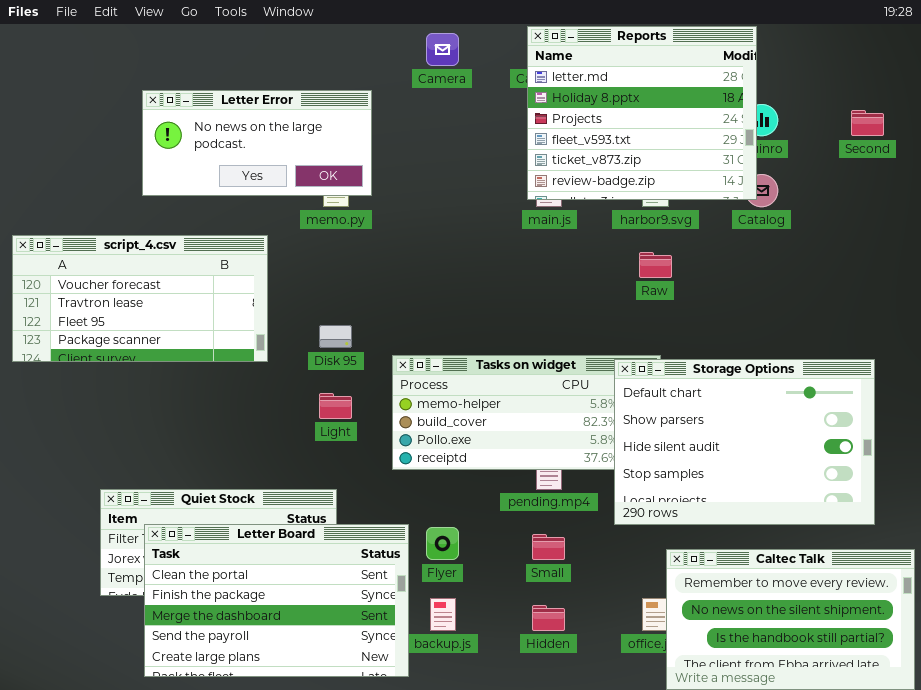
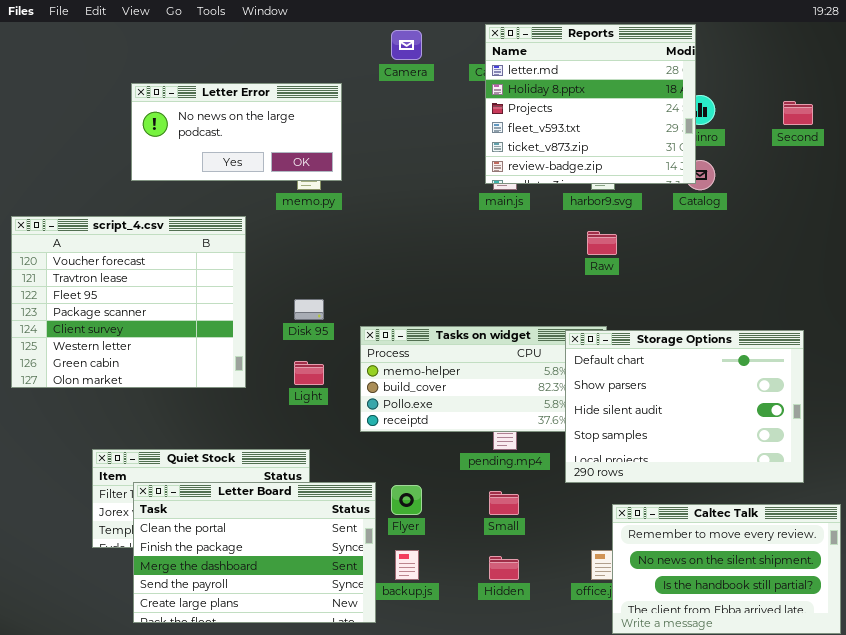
script_4.csv: [12,235,268,362] -> [11,216,246,388], resized

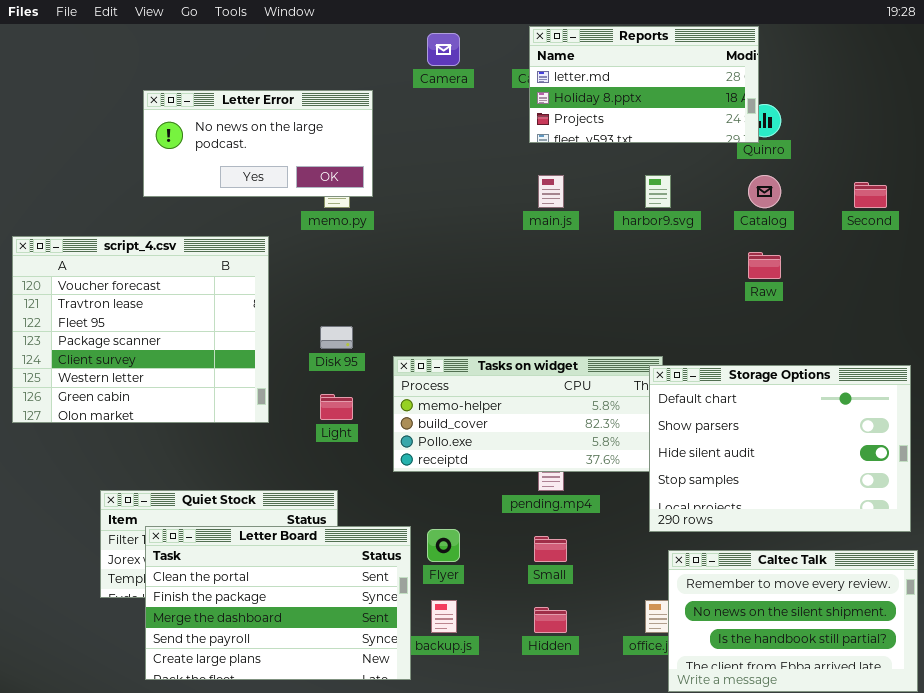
Reports: [485,24,696,184] -> [529,26,759,143], resized
Second: [783,101,813,125] -> [854,182,887,208], moved
Raw: [587,231,617,255] -> [748,252,781,279], moved
Storage Options: [565,330,804,483] -> [649,365,911,532], moved

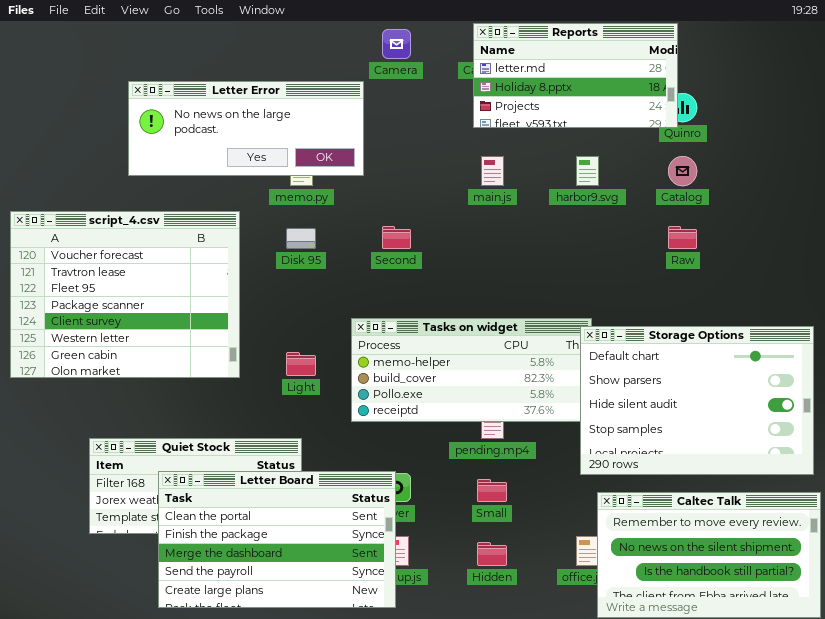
Letter Error: [143,90,373,197] -> [128,81,364,176], resized
Second: [854,182,887,208] -> [382,226,411,249], moved
Disk 95: [320,326,353,349] -> [286,228,316,249], moved
Letter Board: [145,526,411,680] -> [158,471,396,608], moved

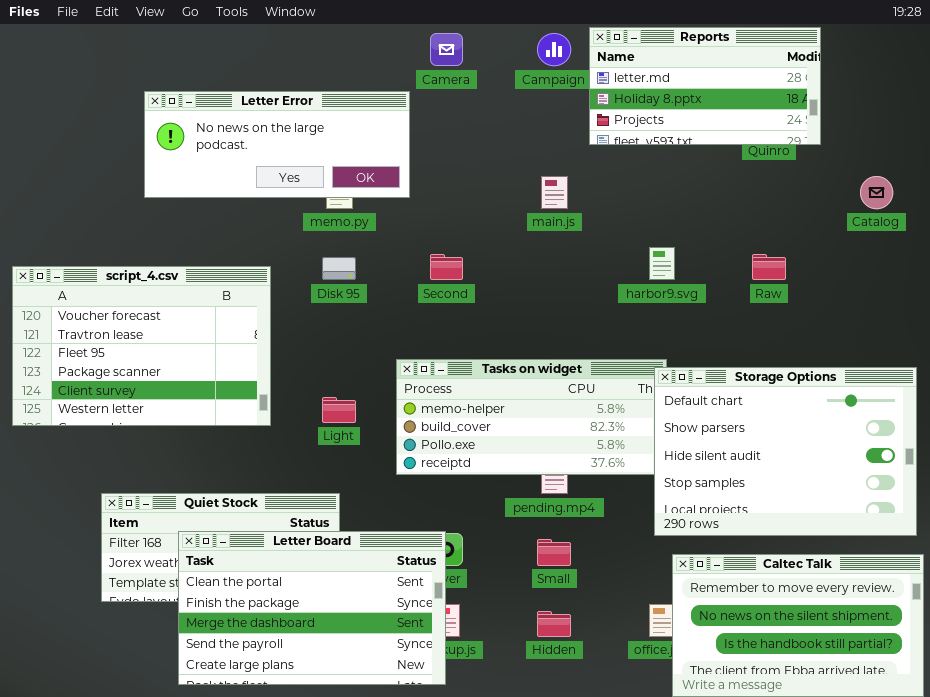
Reports: [473,23,678,128] -> [589,27,821,145], moved
harbor9.svg: [576,156,599,186] -> [649,247,675,280], moved
Catalog: [668,156,697,186] -> [860,176,893,209], moved
script_4.csv: [10,211,240,378] -> [12,266,271,426], resized

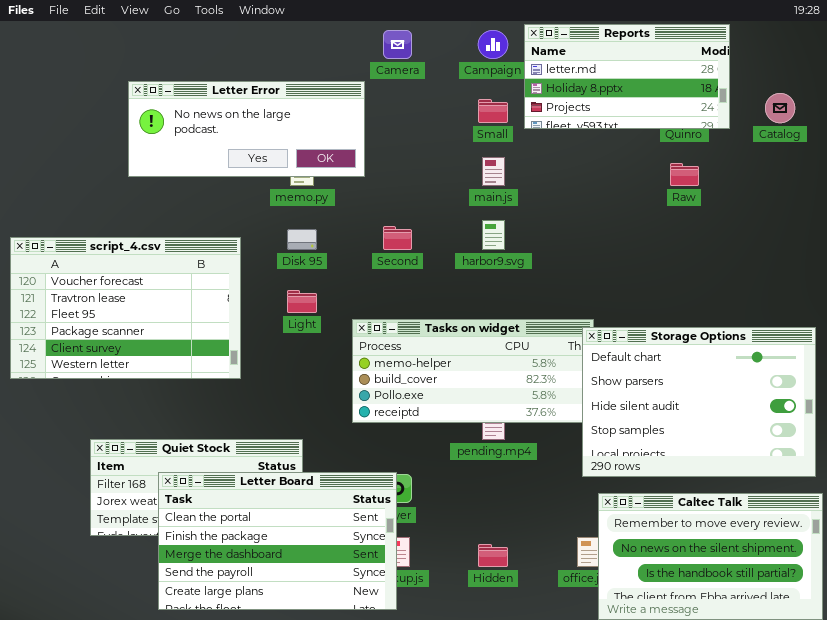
Catalog: [860,176,893,209] -> [765,93,795,123], moved
harbor9.svg: [649,247,675,280] -> [482,220,505,250], moved
Raw: [752,254,786,280] -> [670,163,699,186], moved
Light: [322,397,356,423] -> [287,290,317,313], moved
Small: [537,539,571,566] -> [478,99,508,123], moved

